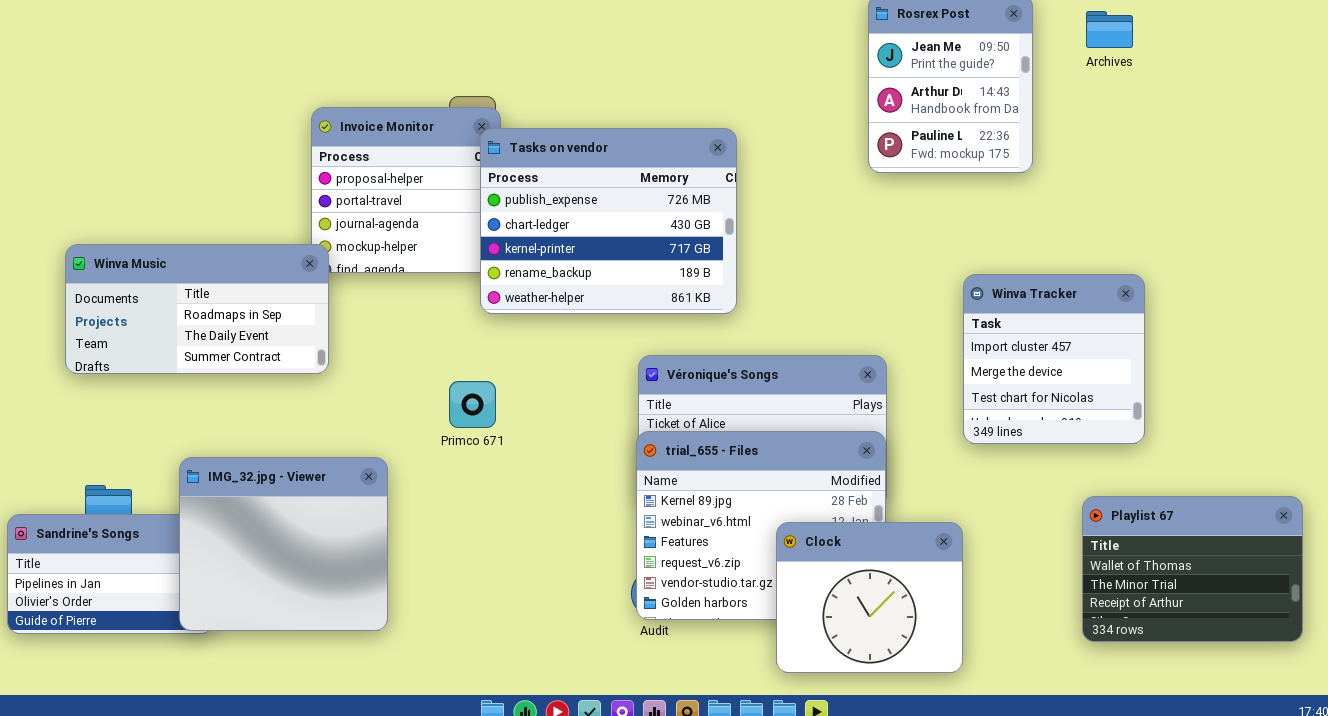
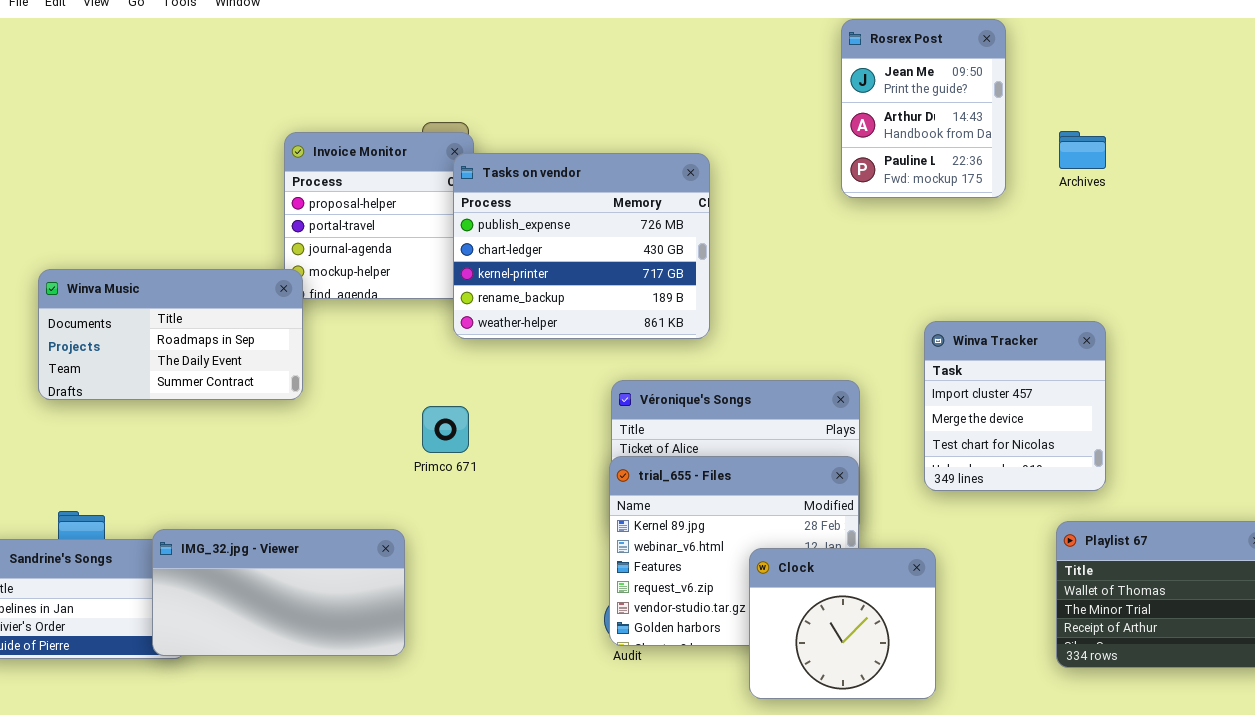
Archives: [1086,11,1133,48] -> [1059,131,1106,169], moved
Winva Tracker: [963,274,1145,444] -> [924,321,1106,491], moved
IMG_32.jpg - Viewer: [179,457,388,631] -> [152,529,405,656], resized

